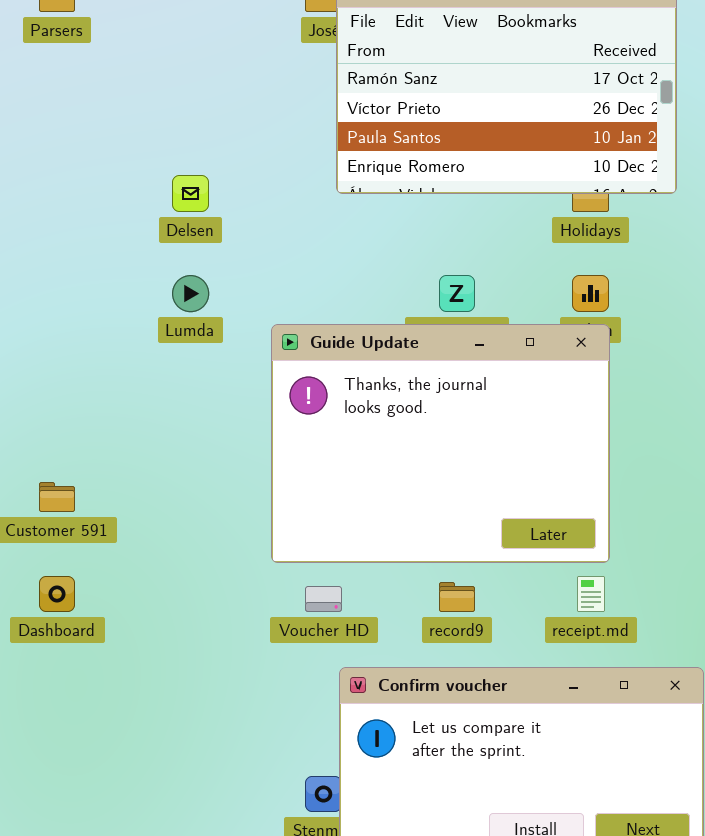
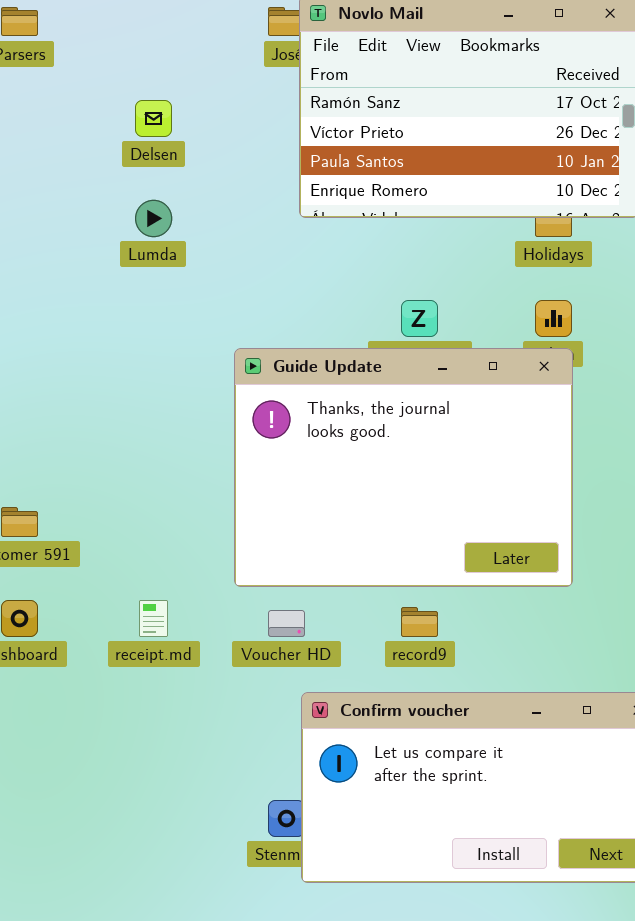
Delsen: [172,175,209,212] -> [135,100,172,137], moved
Lumda: [172,275,209,312] -> [135,200,172,237], moved
receipt.md: [577,576,605,612] -> [139,600,168,637], moved

